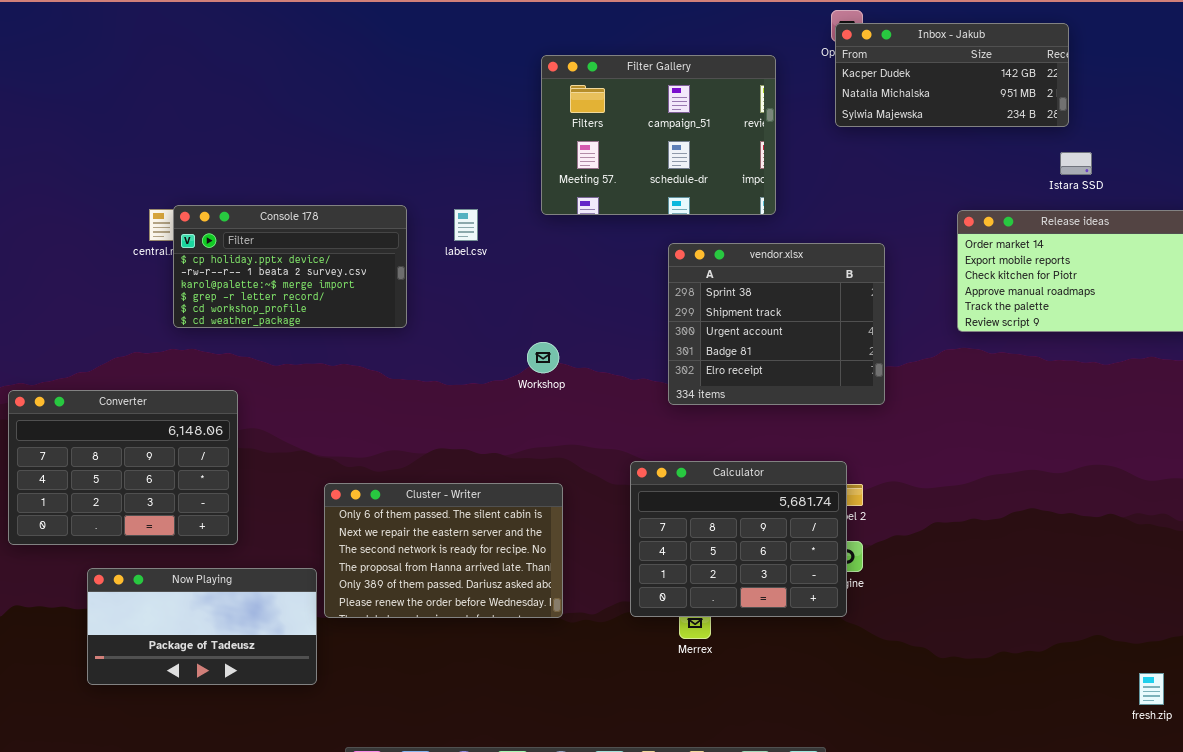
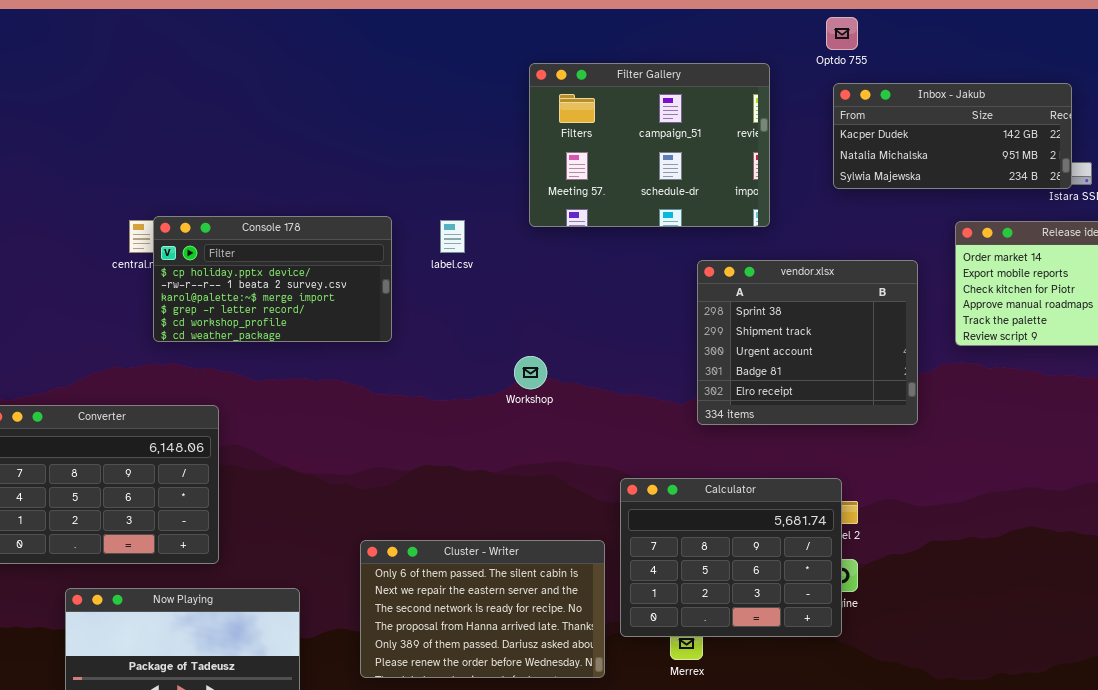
Inbox - Jakub: [835,23,1069,127] -> [833,83,1072,189], moved
vendor.xlsx: [668,243,885,405] -> [697,260,918,425], moved
Cluster - Writer: [324,483,563,618] -> [360,540,605,678], moved

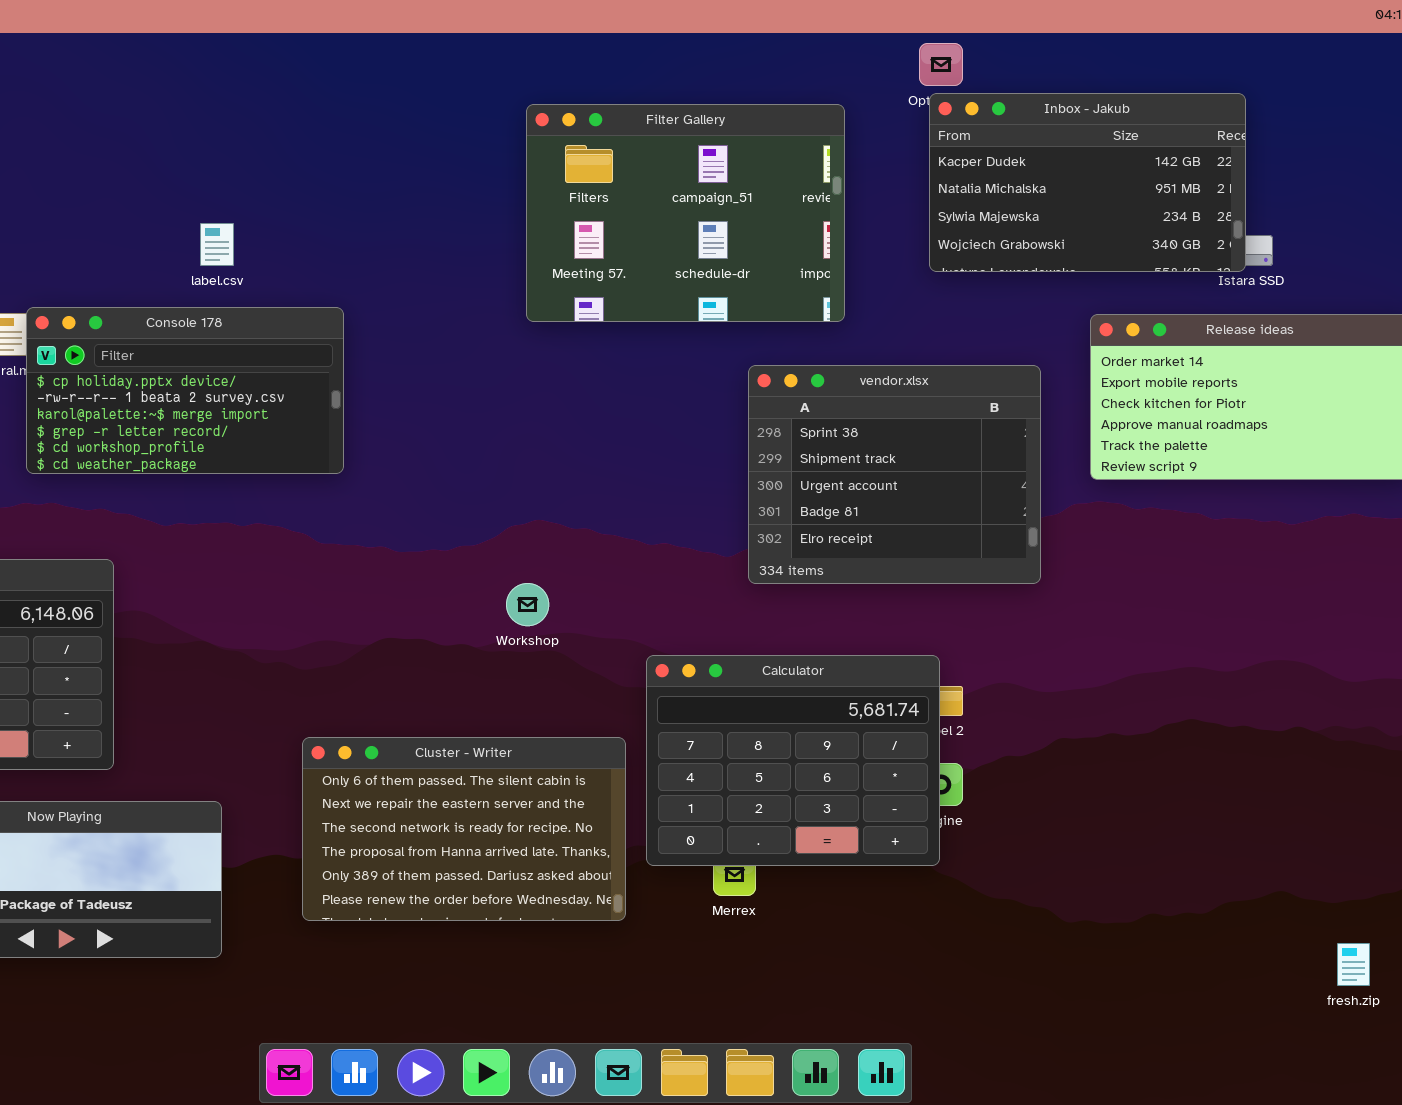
Inbox - Jakub: [833,83,1072,189] -> [929,93,1246,272], resized
label.csv: [440,220,465,253] -> [200,223,234,266], moved
Workshop: [514,356,547,389] -> [506,583,549,626], moved

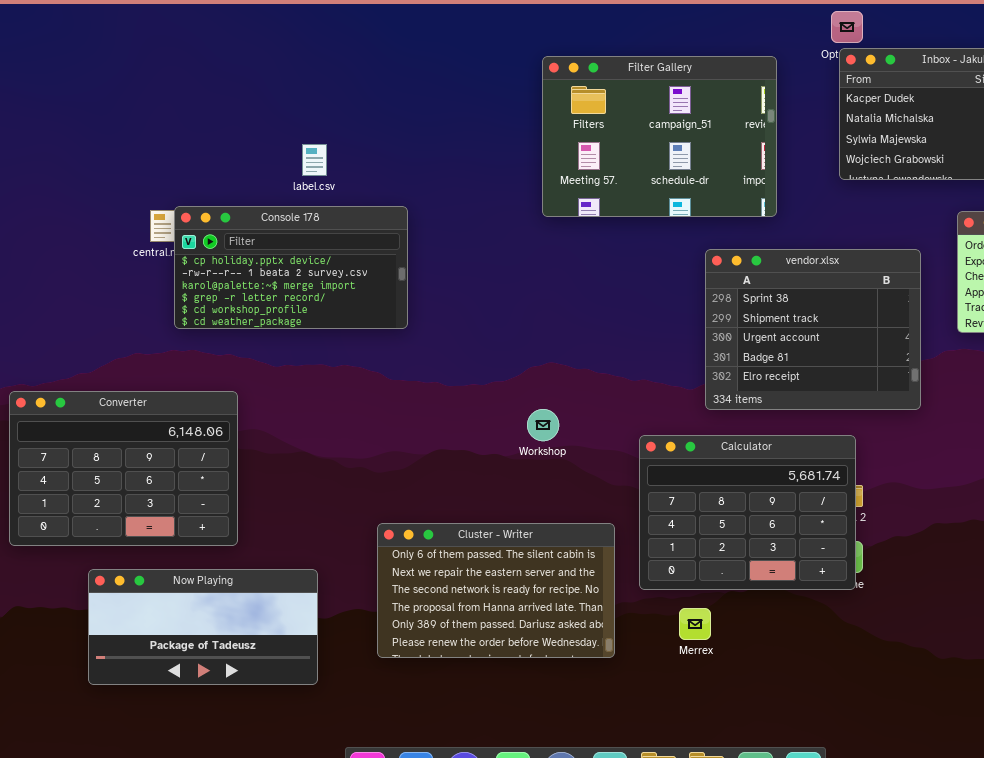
Calculator: [646,655,940,866] -> [639,435,856,590], moved

